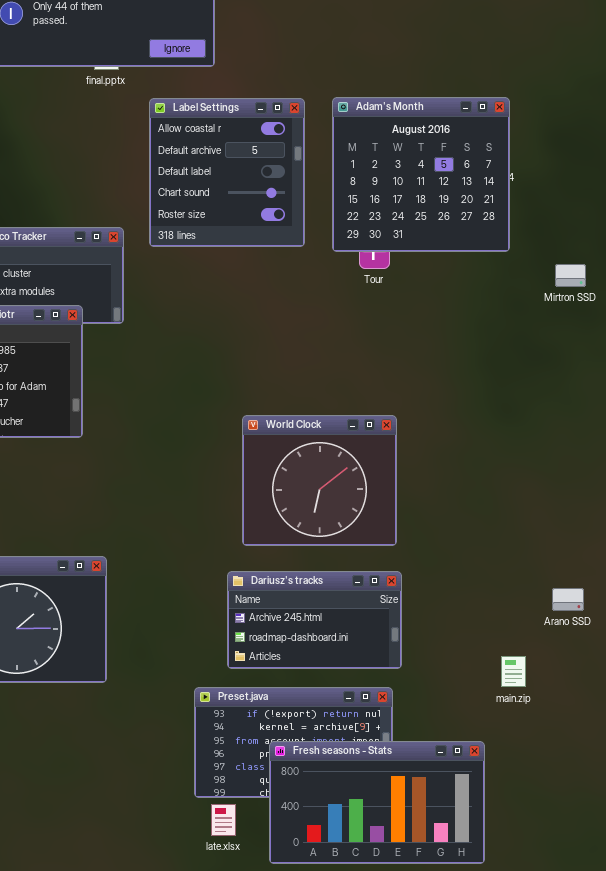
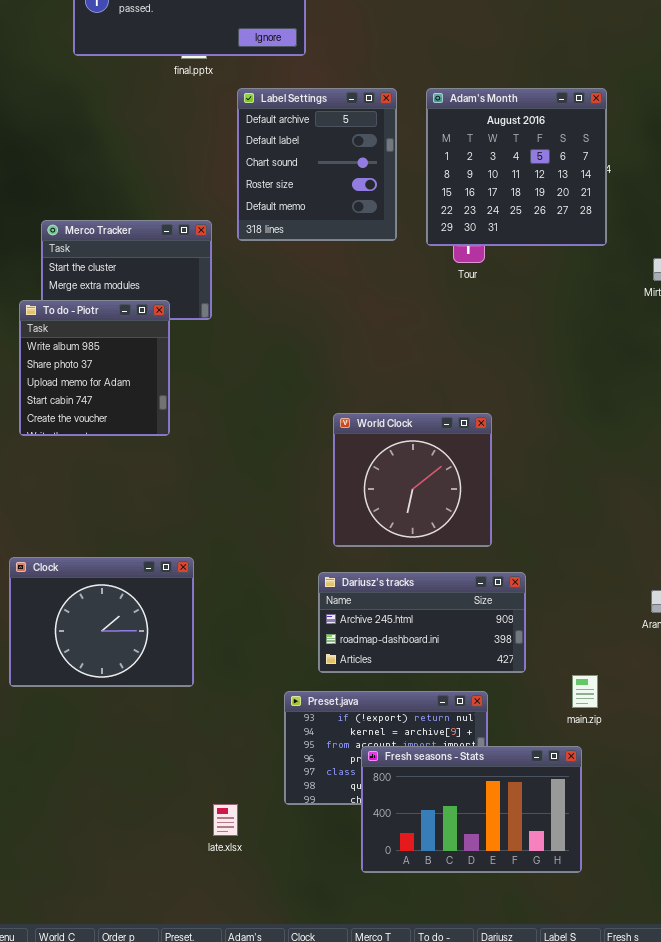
Label Settings: [149,98,305,247] -> [237,88,397,241], scrolled down 1 row
Dariusz's tracks: [227,571,402,669] -> [318,572,526,673], resized
main.zip: [501,656,526,687] -> [572,675,598,708], moved
late.xlsx: [211,804,236,836] -> [213,804,238,836], moved

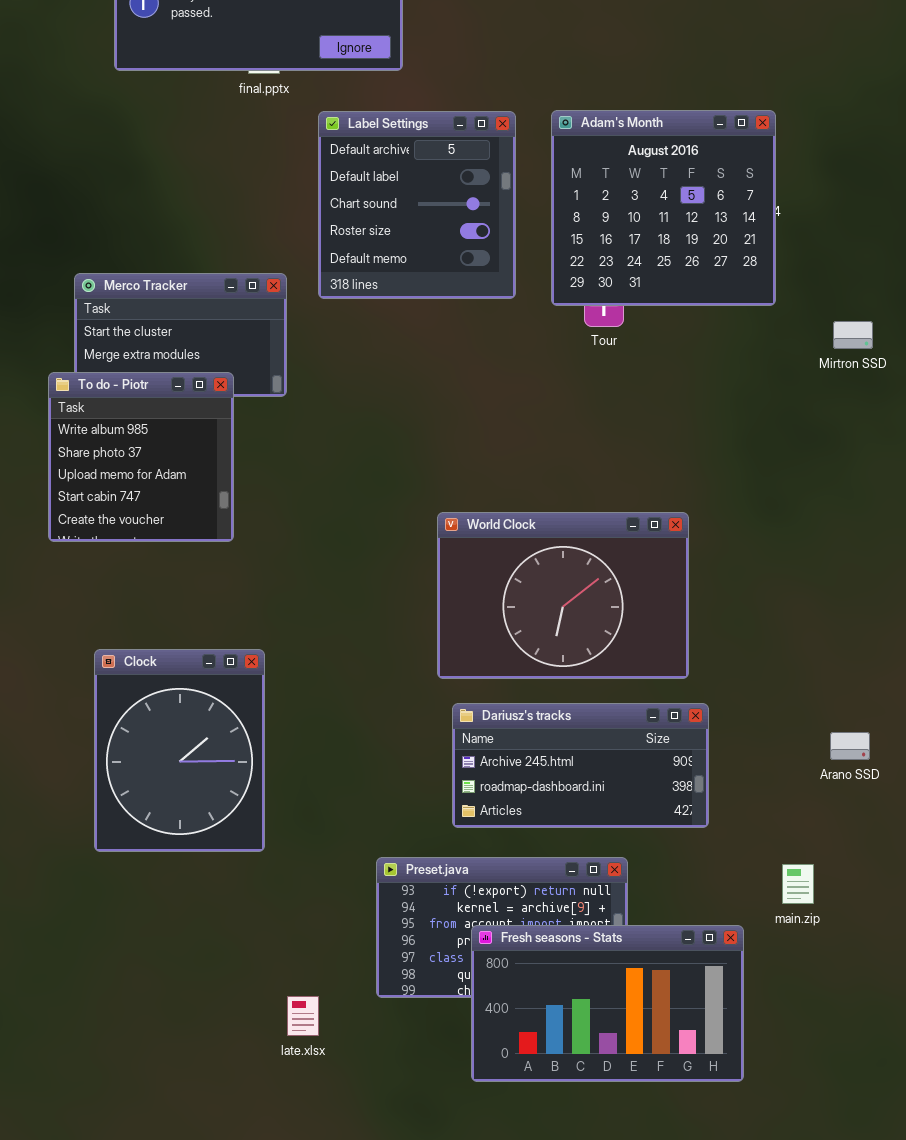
World Clock: [333,413,492,547] -> [437,512,689,679], resized
Clock: [9,557,194,687] -> [94,649,265,852], resized
Dariusz's tracks: [318,572,526,673] -> [452,703,709,828], moved
main.zip: [572,675,598,708] -> [782,864,814,904], moved

